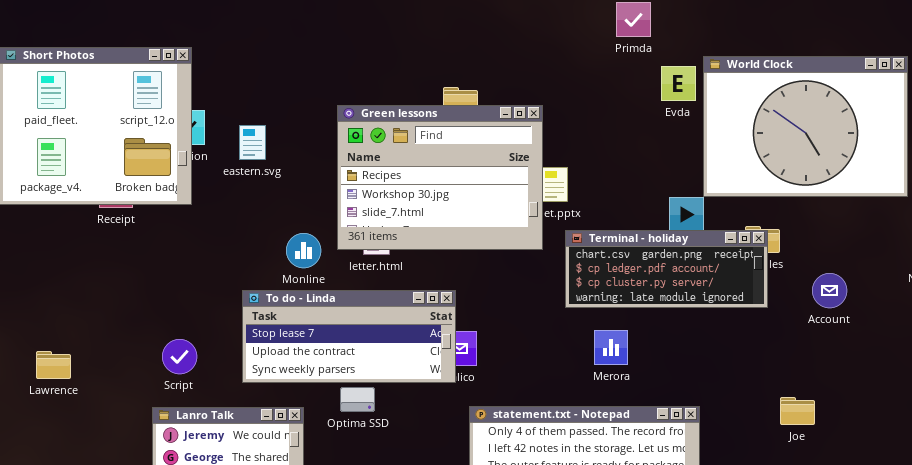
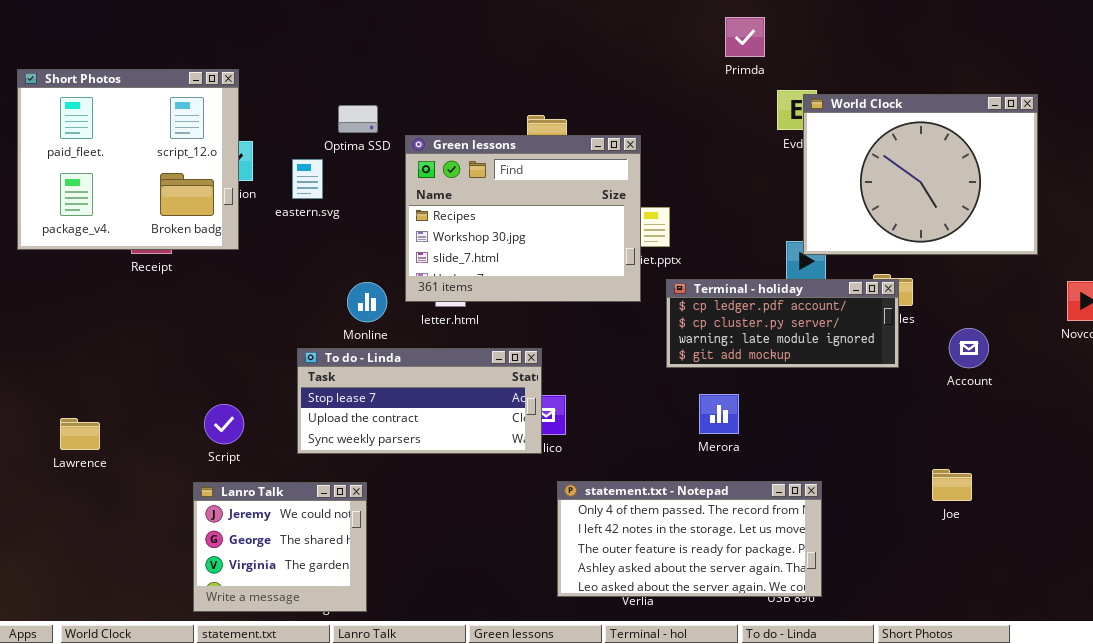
World Clock: [703,56,908,197] -> [803,94,1038,255], moved
Terminal - holiday: [565,230,768,308] -> [666,279,899,368], scrolled down 1 row
Optima SSD: [340,387,375,412] -> [338,105,378,133], moved
Joe: [780,397,815,425] -> [932,469,972,501], moved

